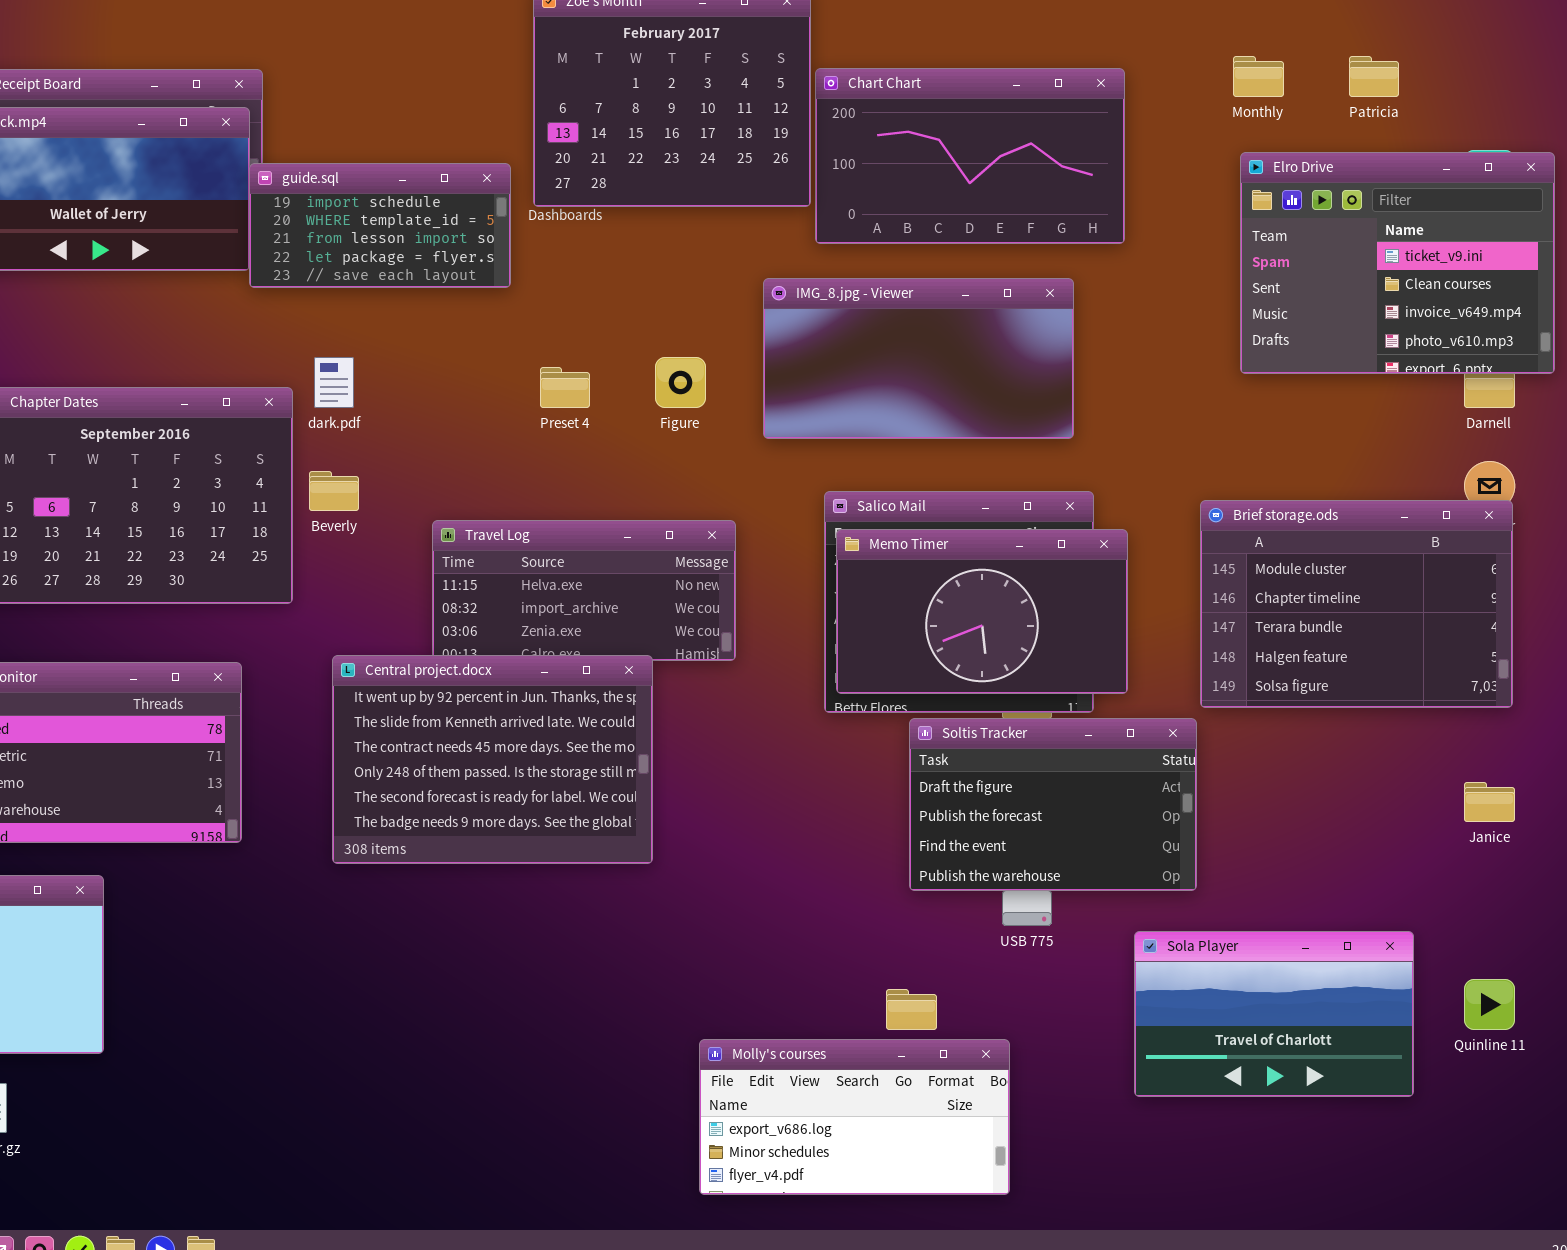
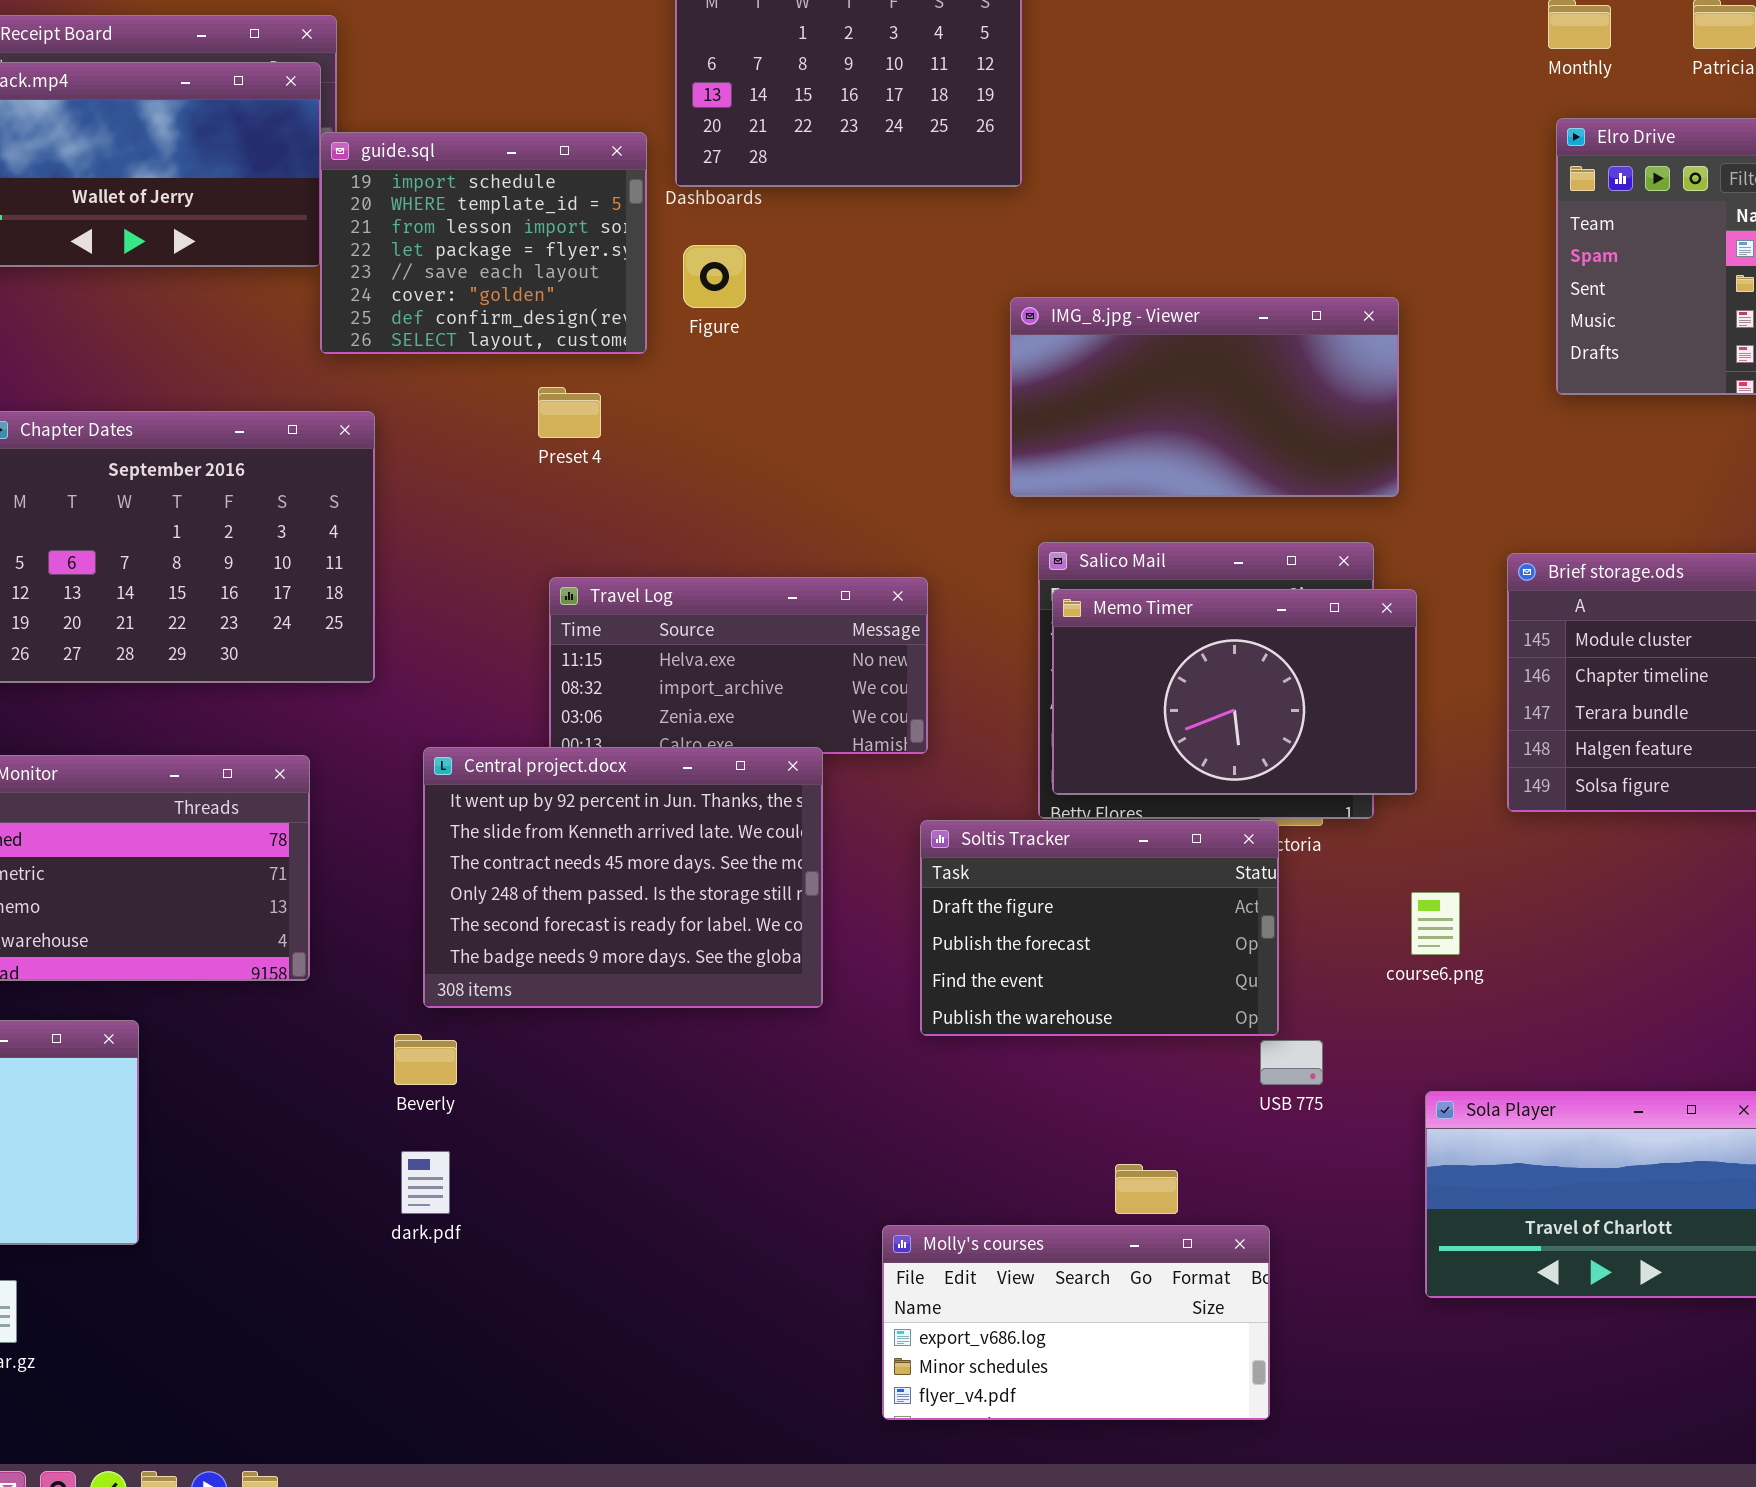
Chart Chart: [815,68,1125,244] -> none, closed
guide.sql: [249,163,511,288] -> [320,132,647,354], resized
IMG_8.jpg - Viewer: [763,278,1074,439] -> [1010,297,1399,497], moved
dark.pdf: [314,357,354,408] -> [401,1151,450,1214], moved
Figure: [655,357,706,408] -> [683,245,746,308], moved
Preset 4: [540,367,590,408] -> [538,387,601,438], moved
Beverly: [309,471,359,511] -> [394,1034,457,1085], moved
Soltis Tracker: [909,718,1197,891] -> [920,820,1279,1036], moved

